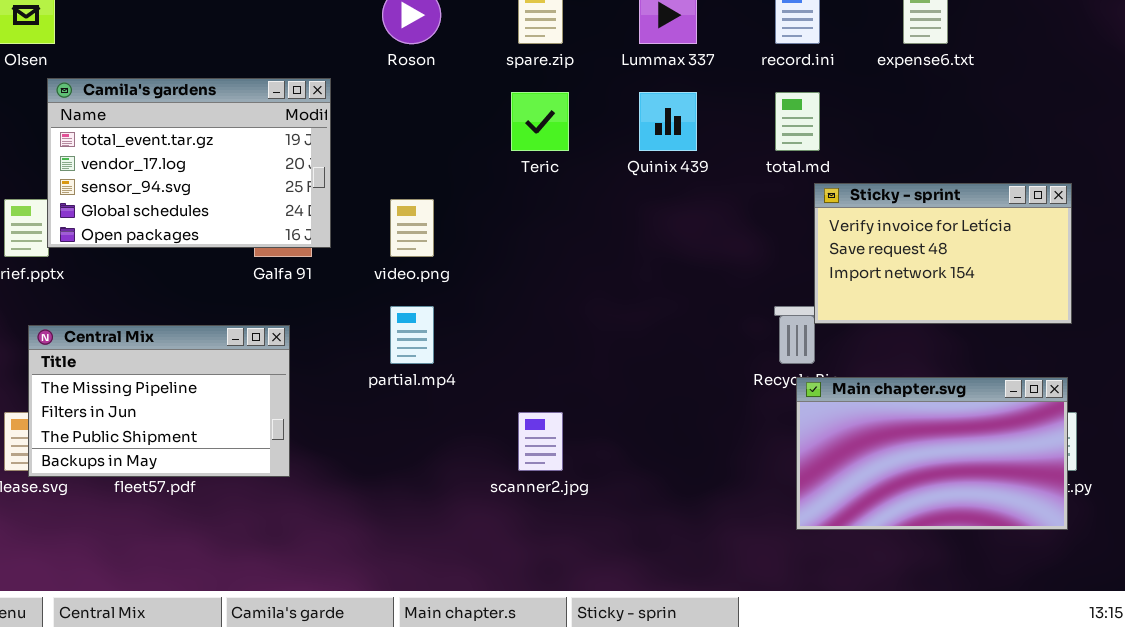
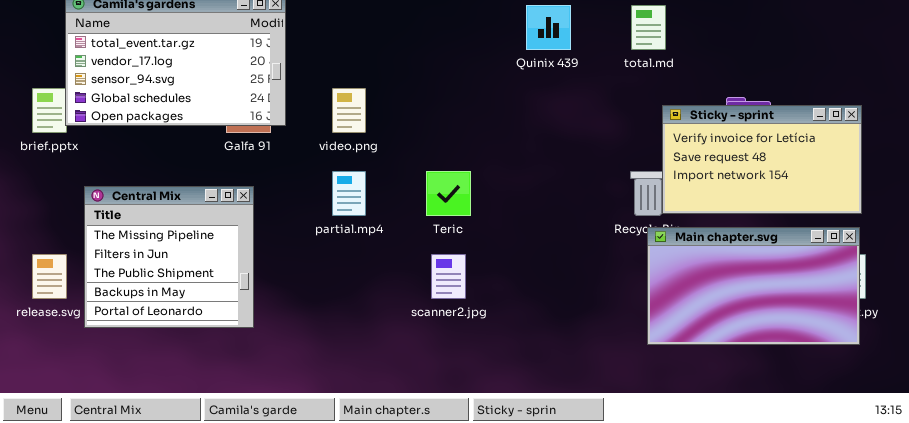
Teric: [511,92,569,151] -> [426,171,471,216], moved
Sticky - sprint: [814,183,1072,324] -> [662,105,862,214], moved
Central Mix: [28,325,290,477] -> [84,186,254,328], resized

